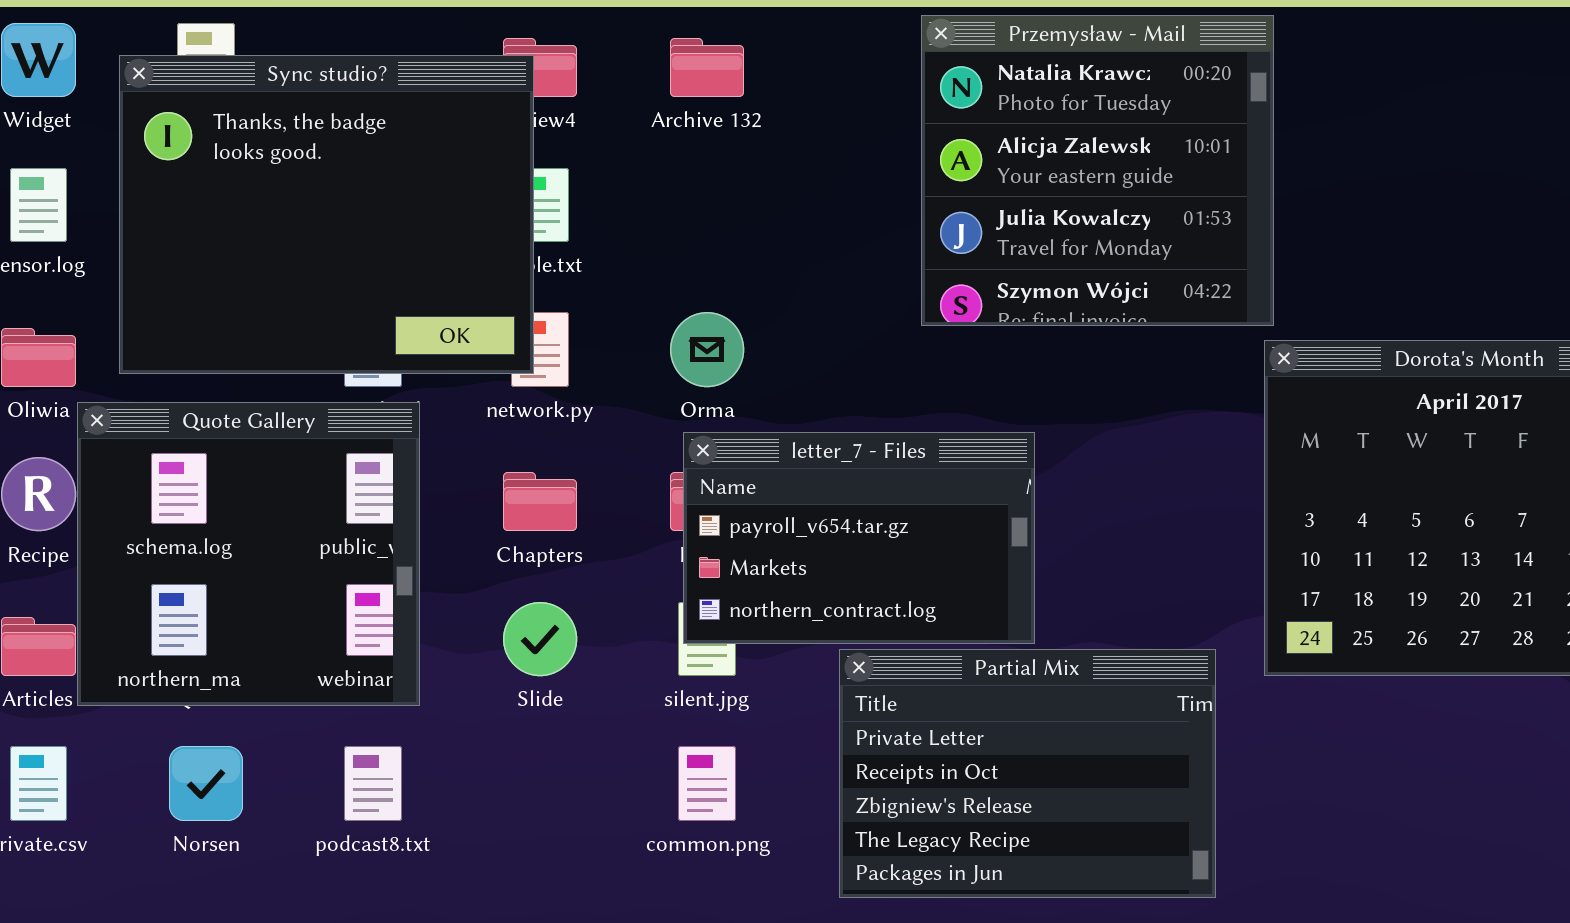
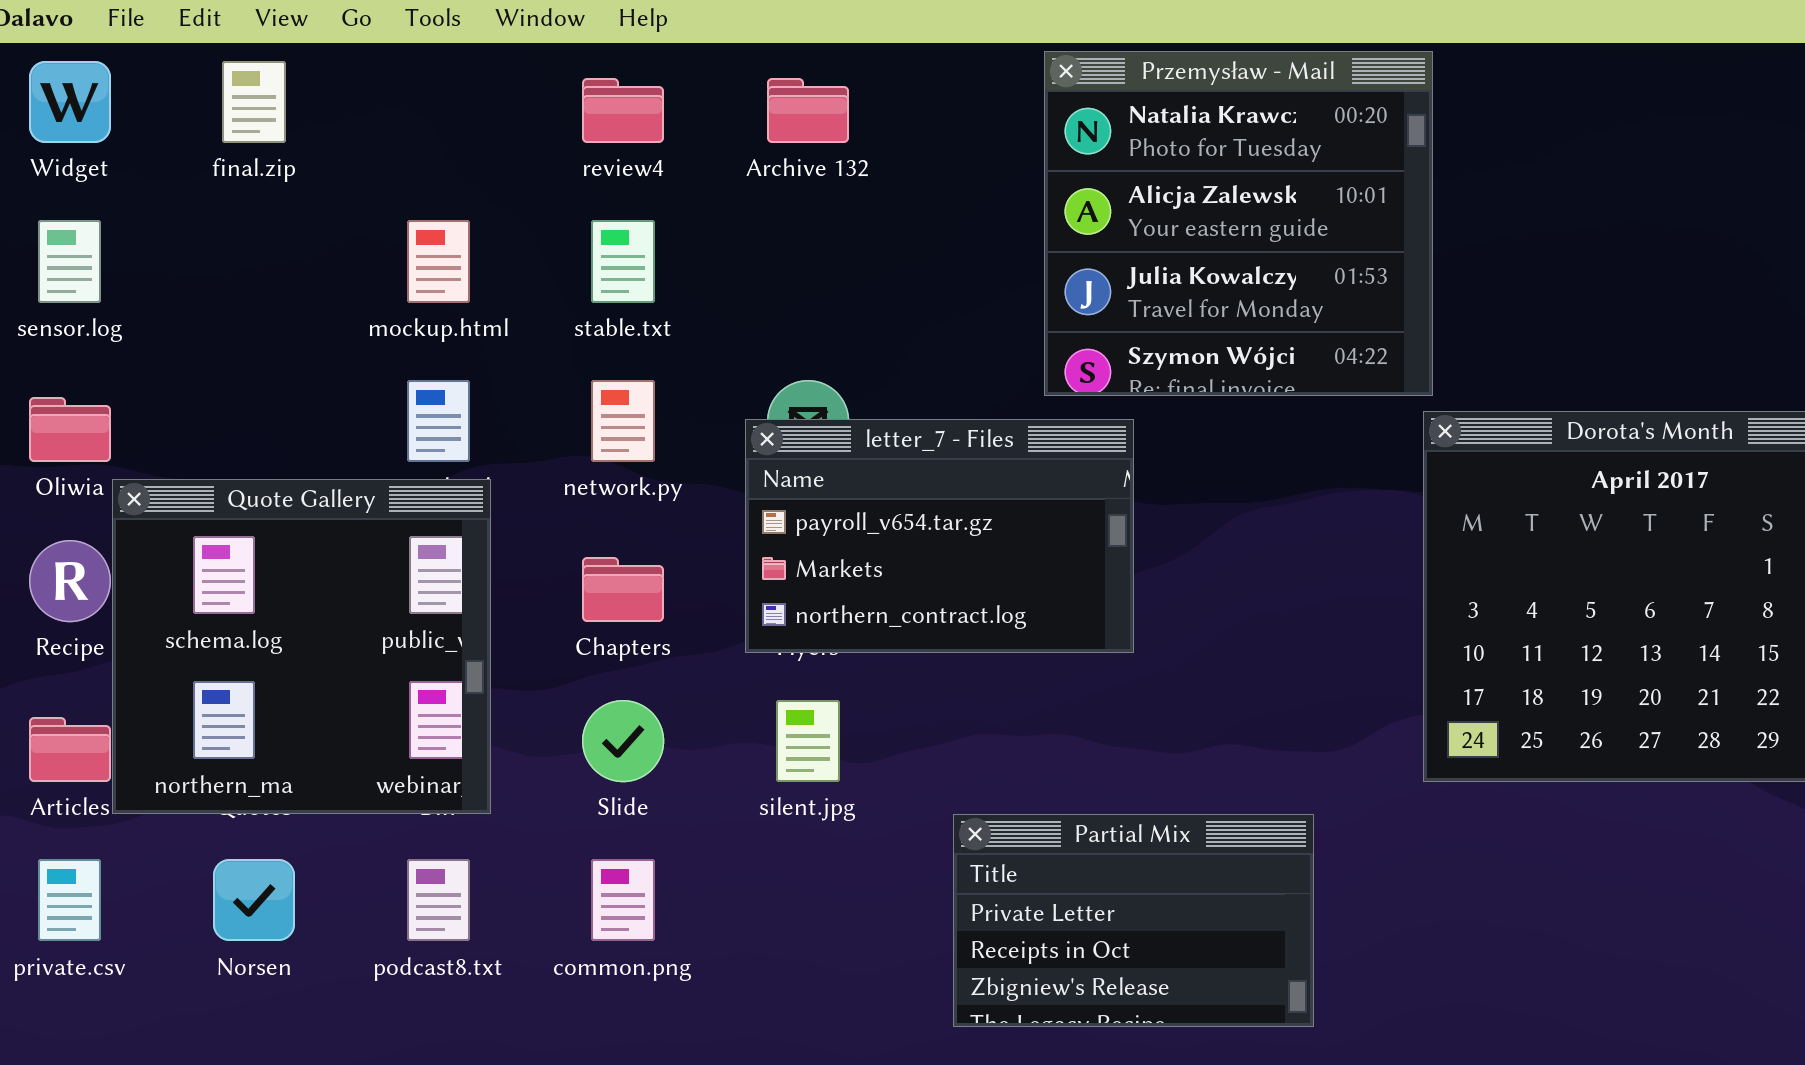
Sync studio?: [119,55,534,374] -> none, closed
letter_7 - Files: [683,432,1035,644] -> [745,419,1134,653], moved
Partial Mix: [839,649,1216,898] -> [953,814,1314,1027], resized
common.png: [678,746,736,821] -> [591,859,655,941], moved

